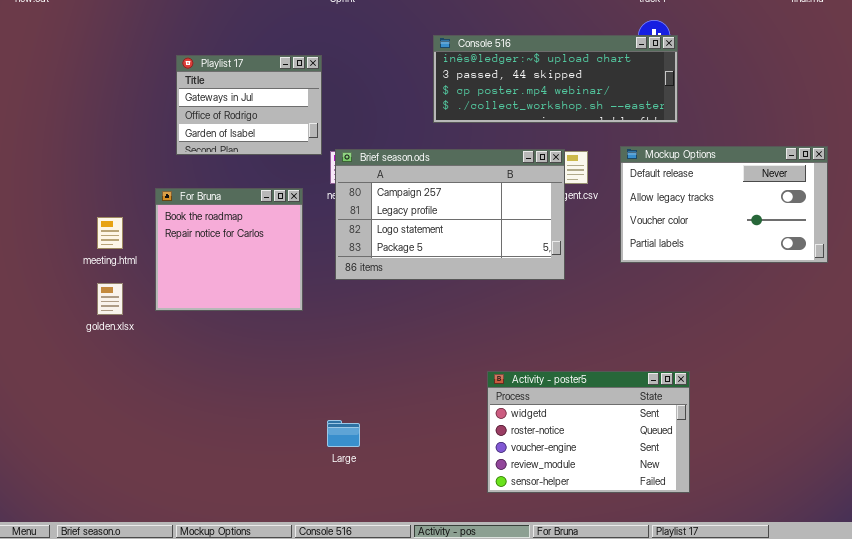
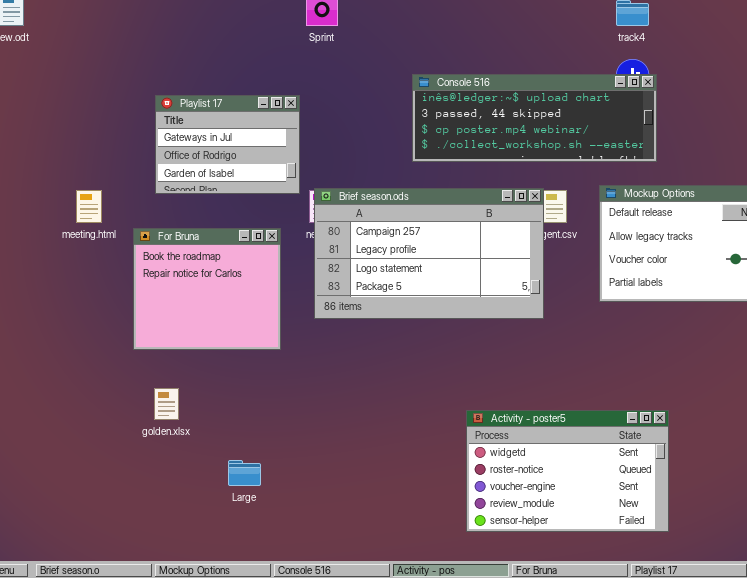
meeting.html: [97,217,123,249] -> [76,190,102,223], moved
golden.xlsx: [97,283,123,315] -> [154,388,179,420], moved
Large: [327,420,360,447] -> [228,460,261,486], moved

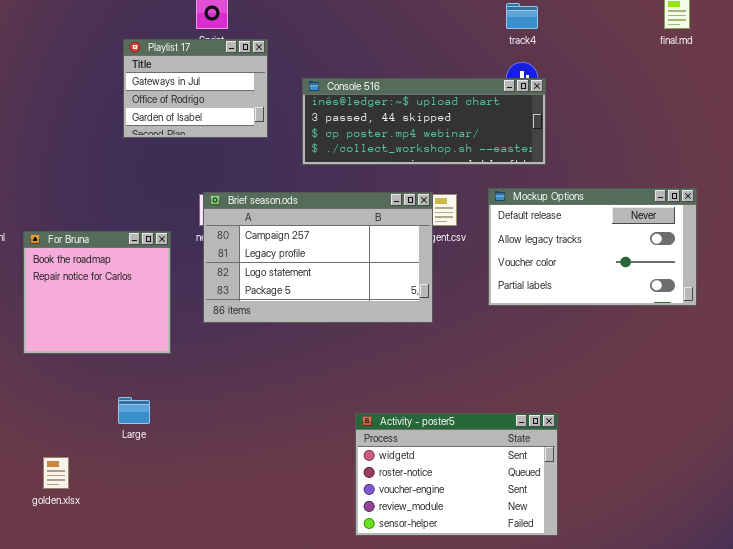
Playlist 17: [155,95,300,194] -> [123,39,268,138], moved
golden.xlsx: [154,388,179,420] -> [43,457,69,489], moved
Large: [228,460,261,486] -> [118,397,150,424], moved

